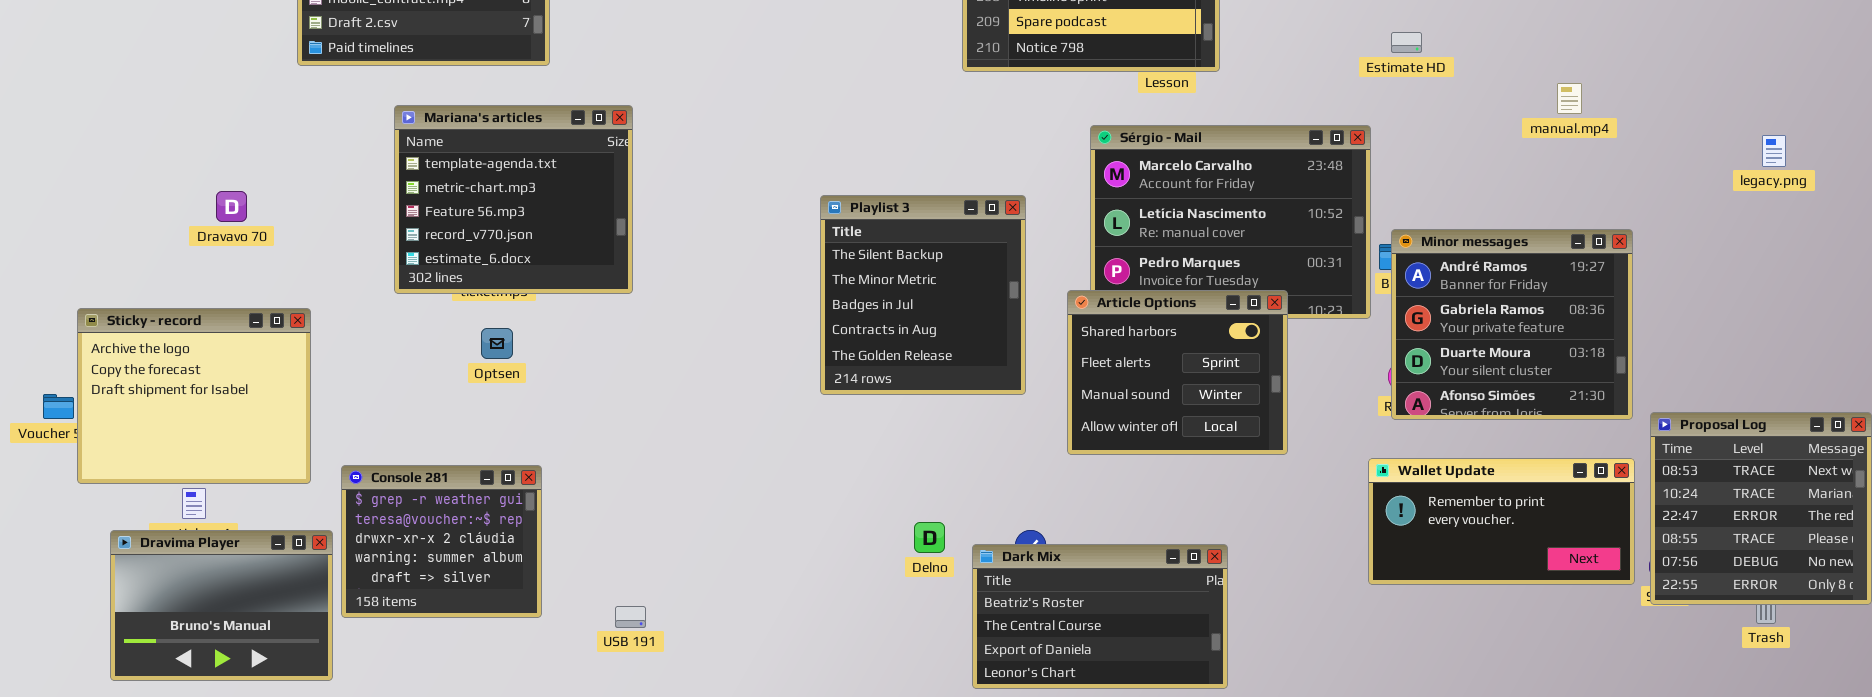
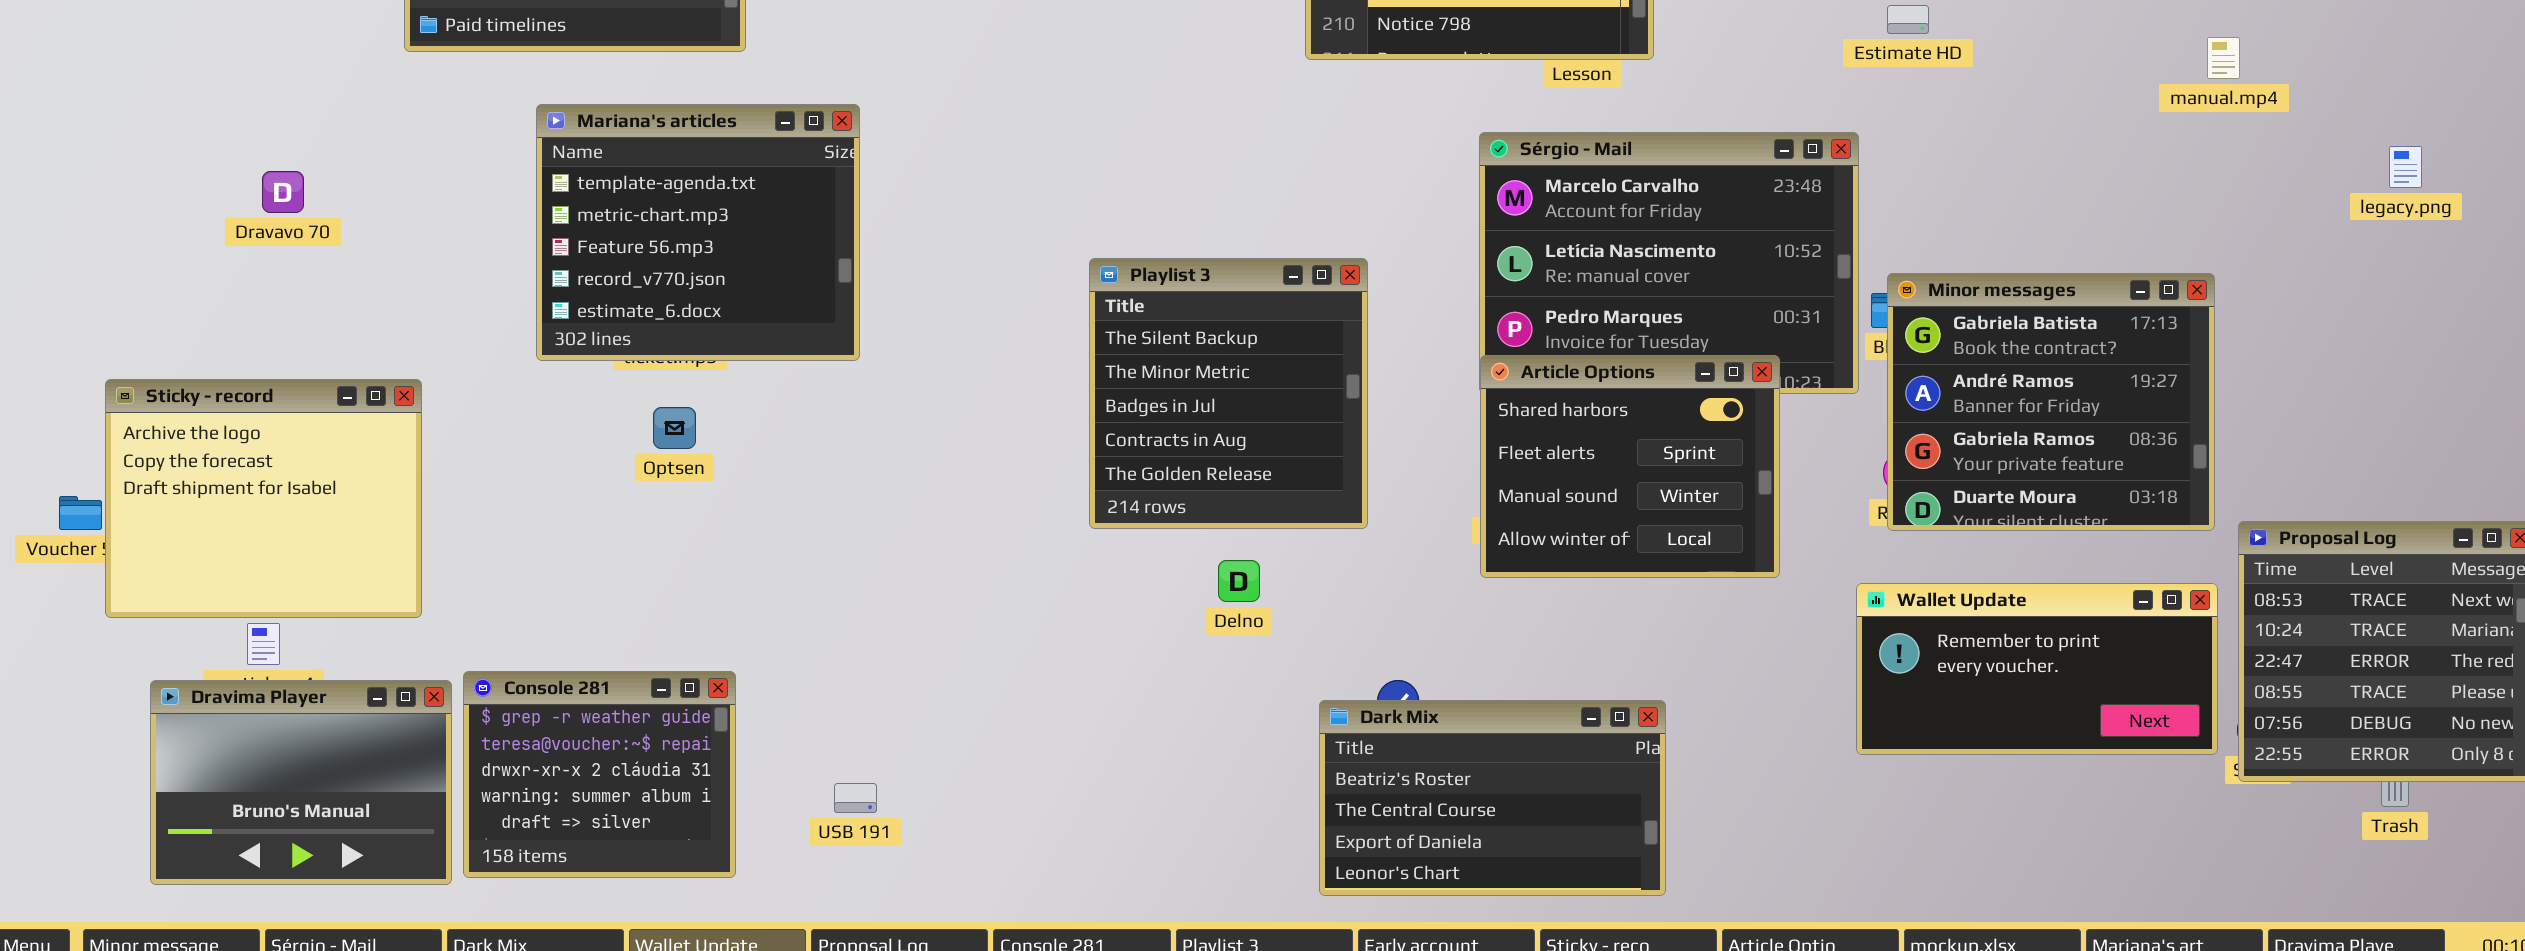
manual.mp4: [1557,83,1582,114] -> [2207,37,2240,79], moved
Dravavo 70: [216,191,247,222] -> [262,171,304,213], moved
Playlist 3: [820,195,1026,395] -> [1089,258,1368,529], moved
Minor messages: [1391,229,1633,420] -> [1887,273,2215,531], scrolled up 1 row
Article Options: [1067,290,1288,455] -> [1480,355,1780,578], moved
Console 281: [341,465,542,618] -> [463,671,736,878], moved
Delno: [914,522,945,553] -> [1218,560,1260,602], moved

